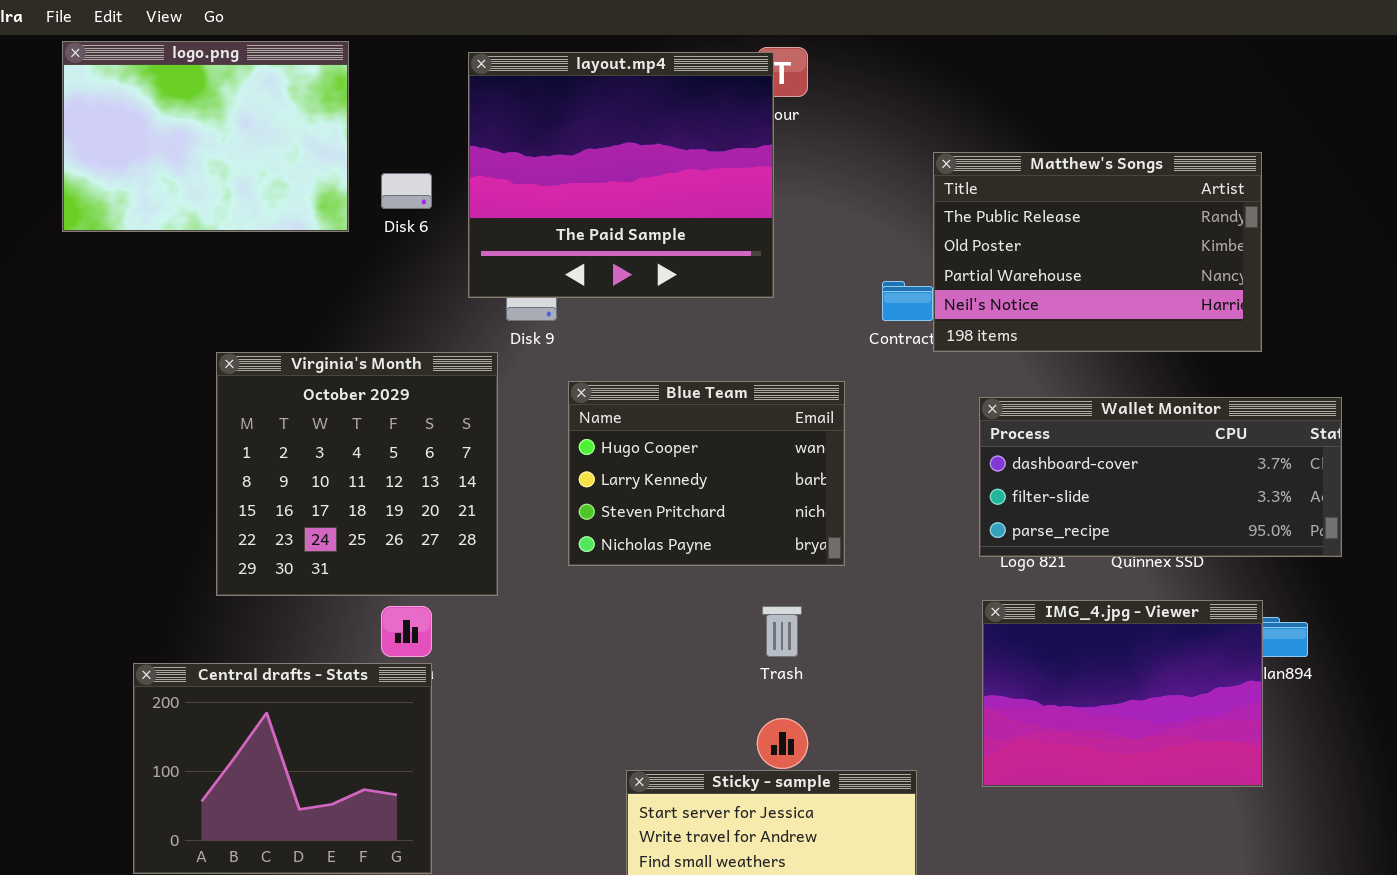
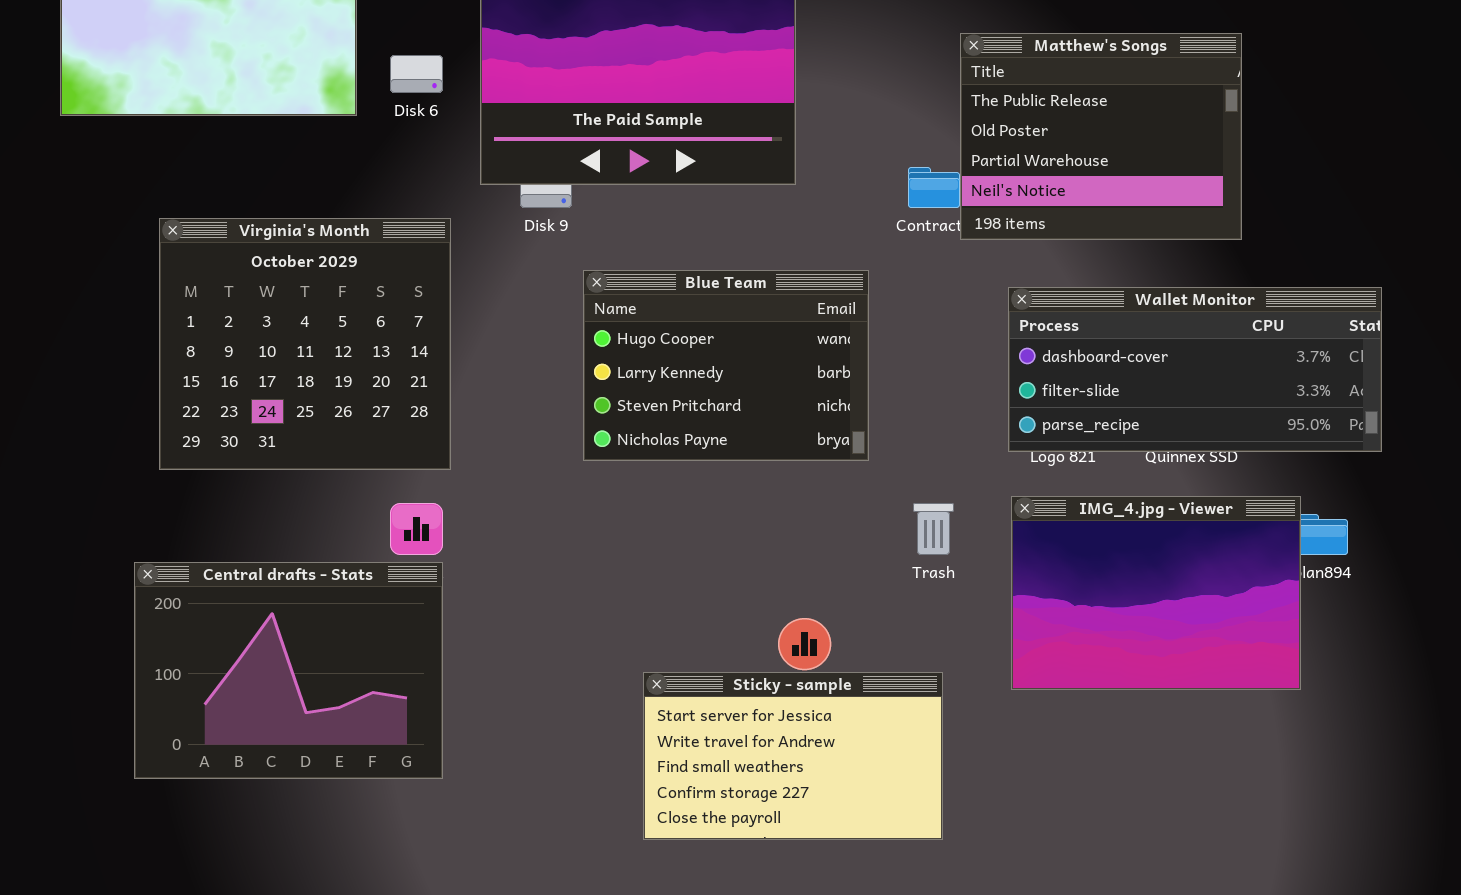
Matthew's Songs: [933,152,1262,352] -> [960,33,1242,240], resized
Virginia's Month: [216,352,498,596] -> [159,218,451,470], moved
Trash: [762,606,802,657] -> [913,503,954,555], moved

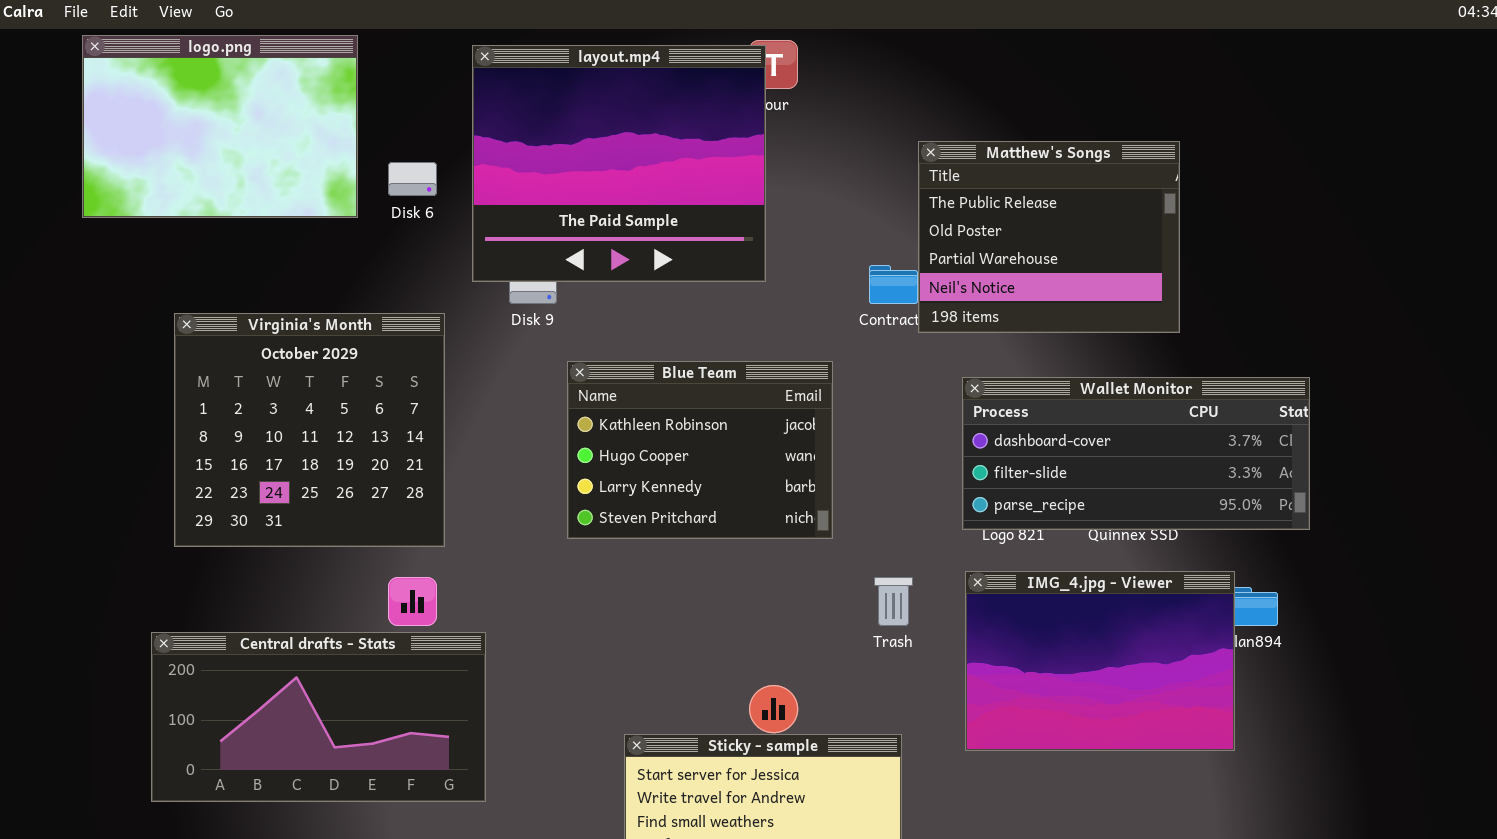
Blue Team: [583,270,869,461] -> [567,361,833,539], scrolled up 1 row
Central drafts - Stats: [134,562,443,779] -> [151,632,486,802], resized

